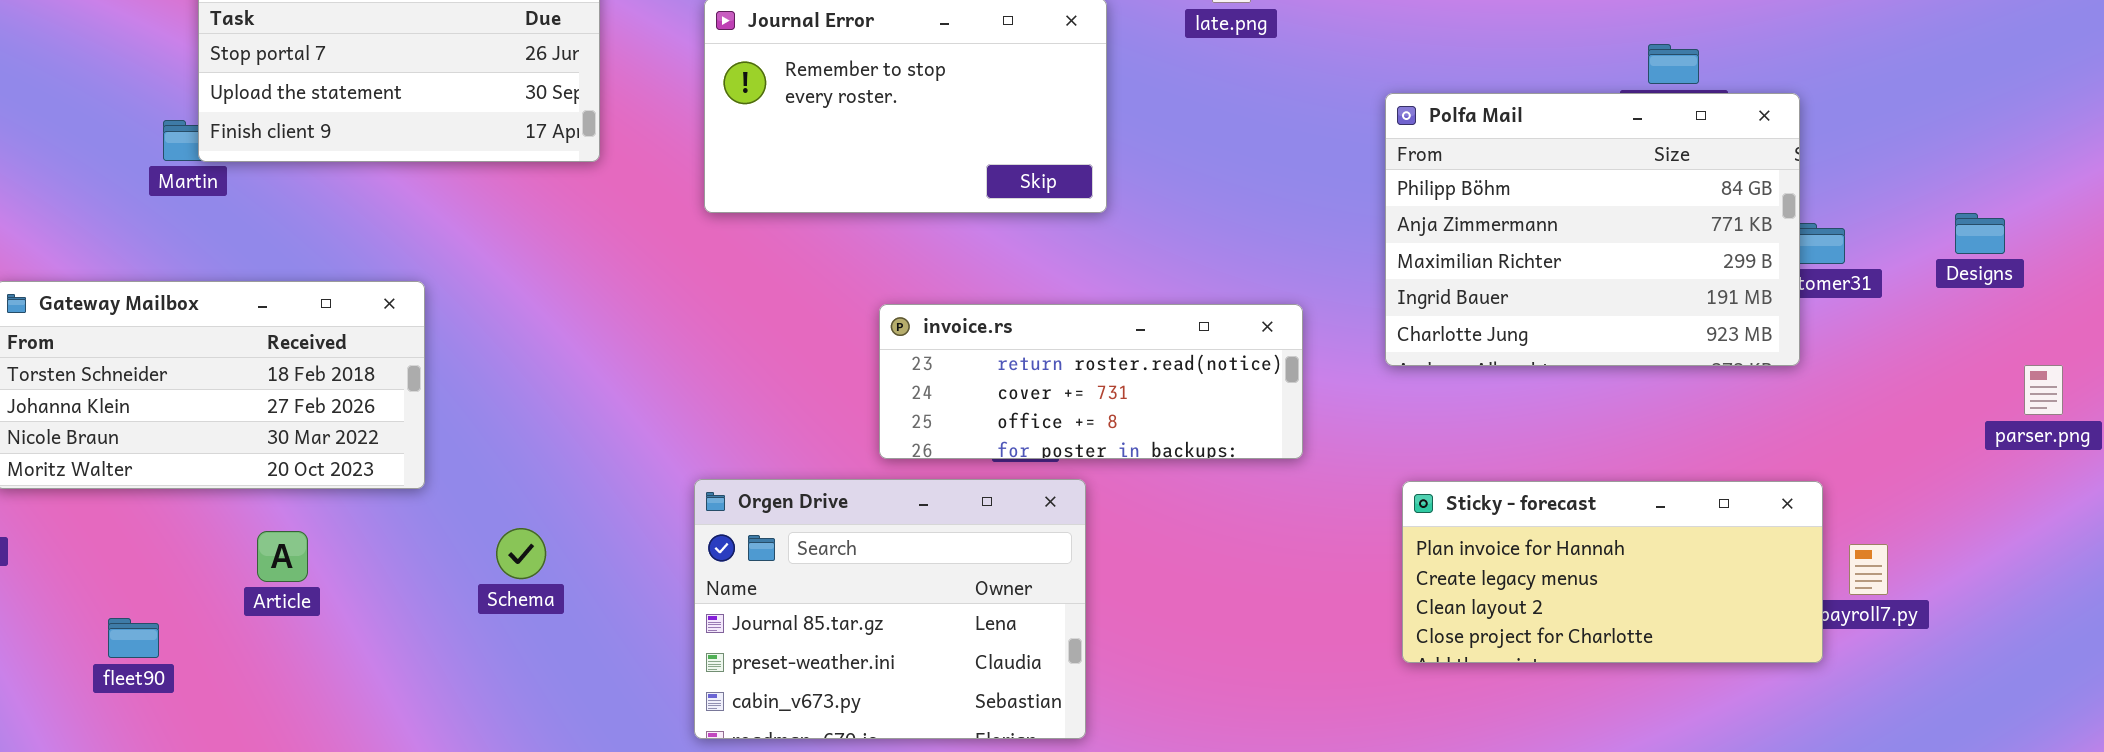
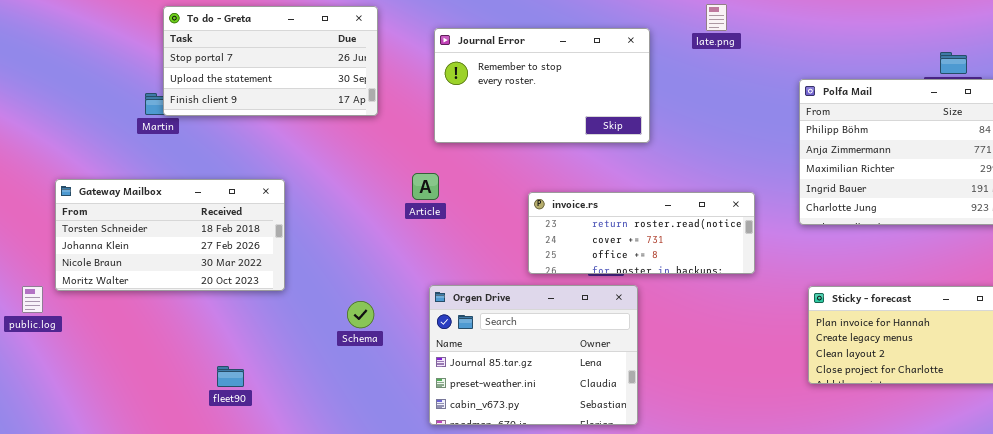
Schema: [496,528,546,579] -> [347,301,374,328], moved
Article: [257,531,308,582] -> [412,173,439,200], moved
fleet90: [108,618,159,658] -> [217,366,244,387], moved

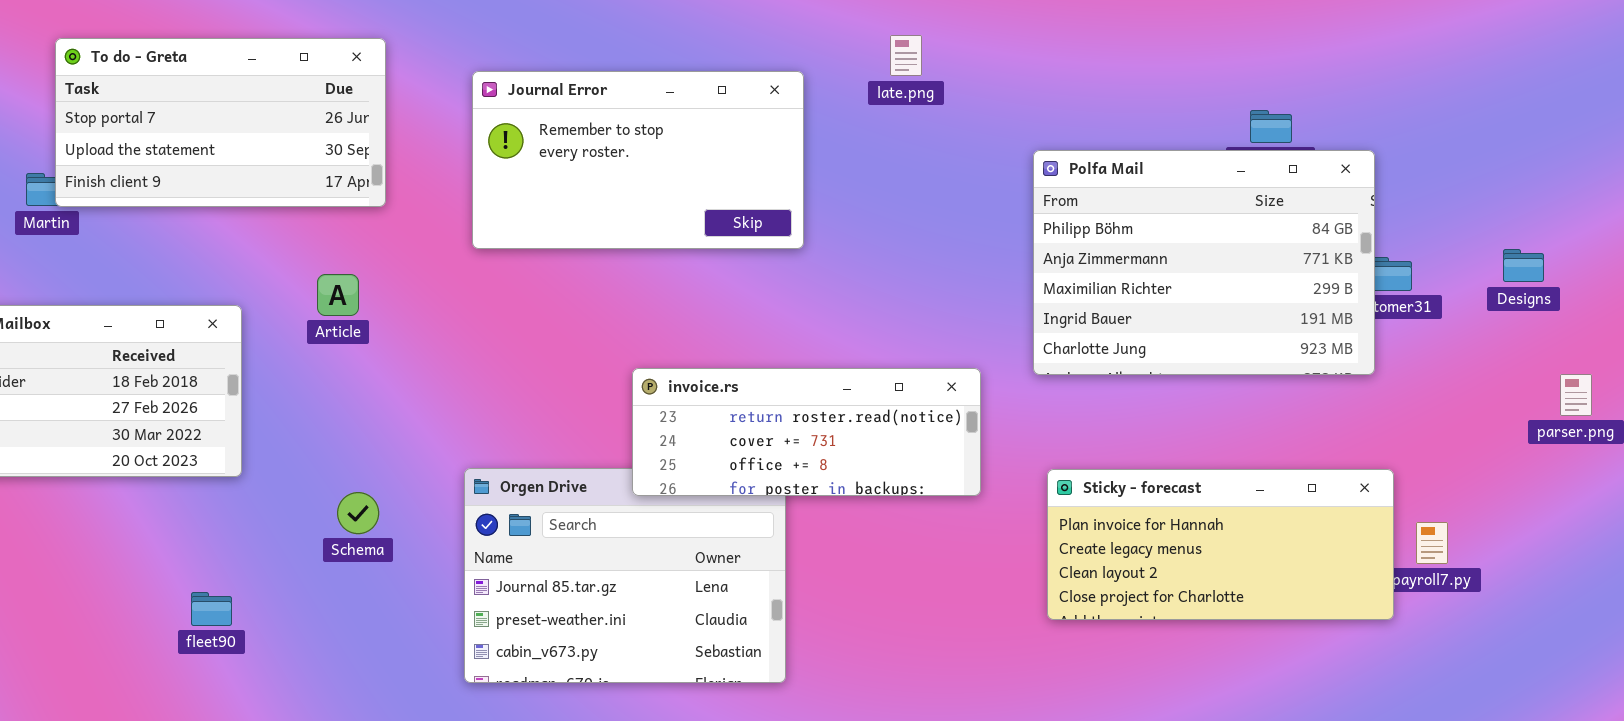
Article: [412,173,439,200] -> [317,274,359,316], moved
invoice.rs: [528,192,755,274] -> [632,368,981,496], moved
fleet90: [217,366,244,387] -> [191,592,232,626], moved

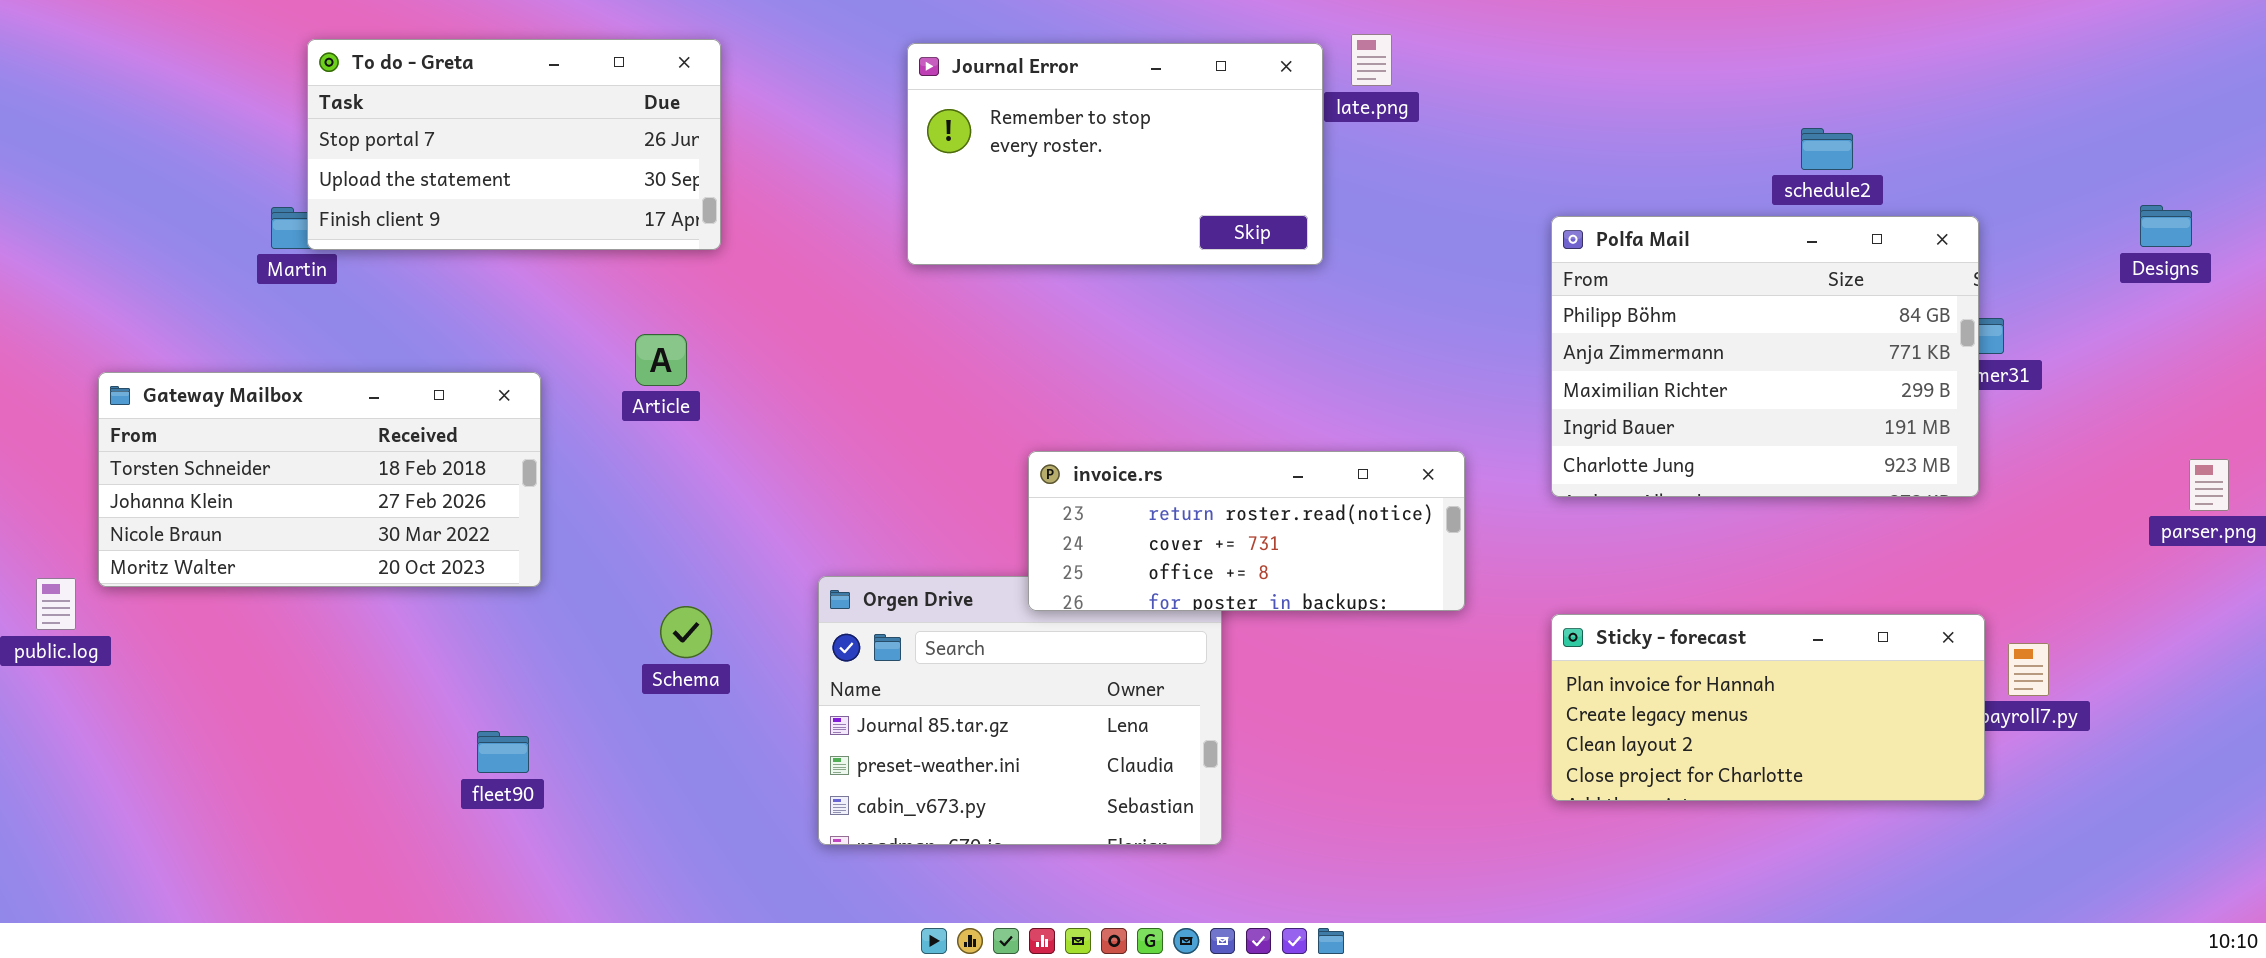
Journal Error: [472,71,804,249] -> [907,43,1323,265], moved
Polfa Mail: [1033,150,1375,375] -> [1551,216,1979,497], moved
Designs: [1503,249,1544,282] -> [2140,205,2192,247], moved
Sticky - forecast: [1047,469,1394,620] -> [1551,614,1985,801], moved

